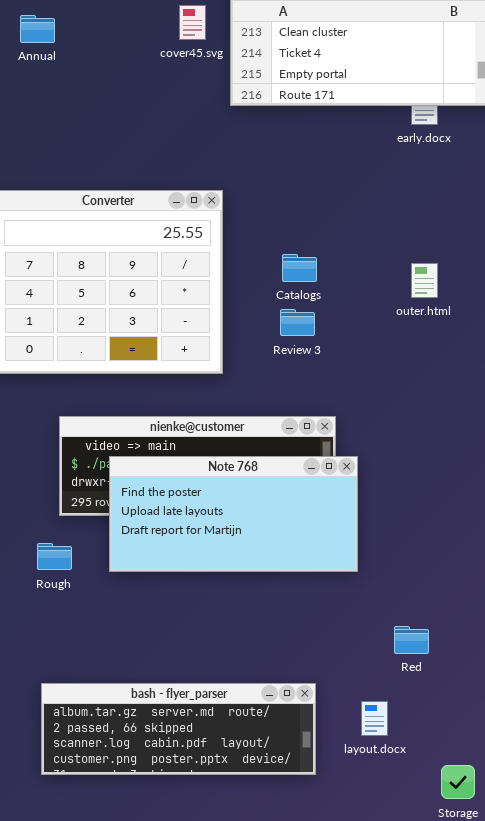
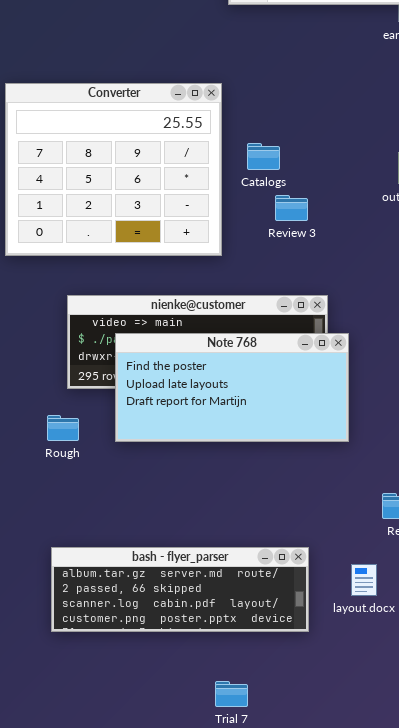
Catalogs: [282,254,317,282] -> [247,143,280,170], moved

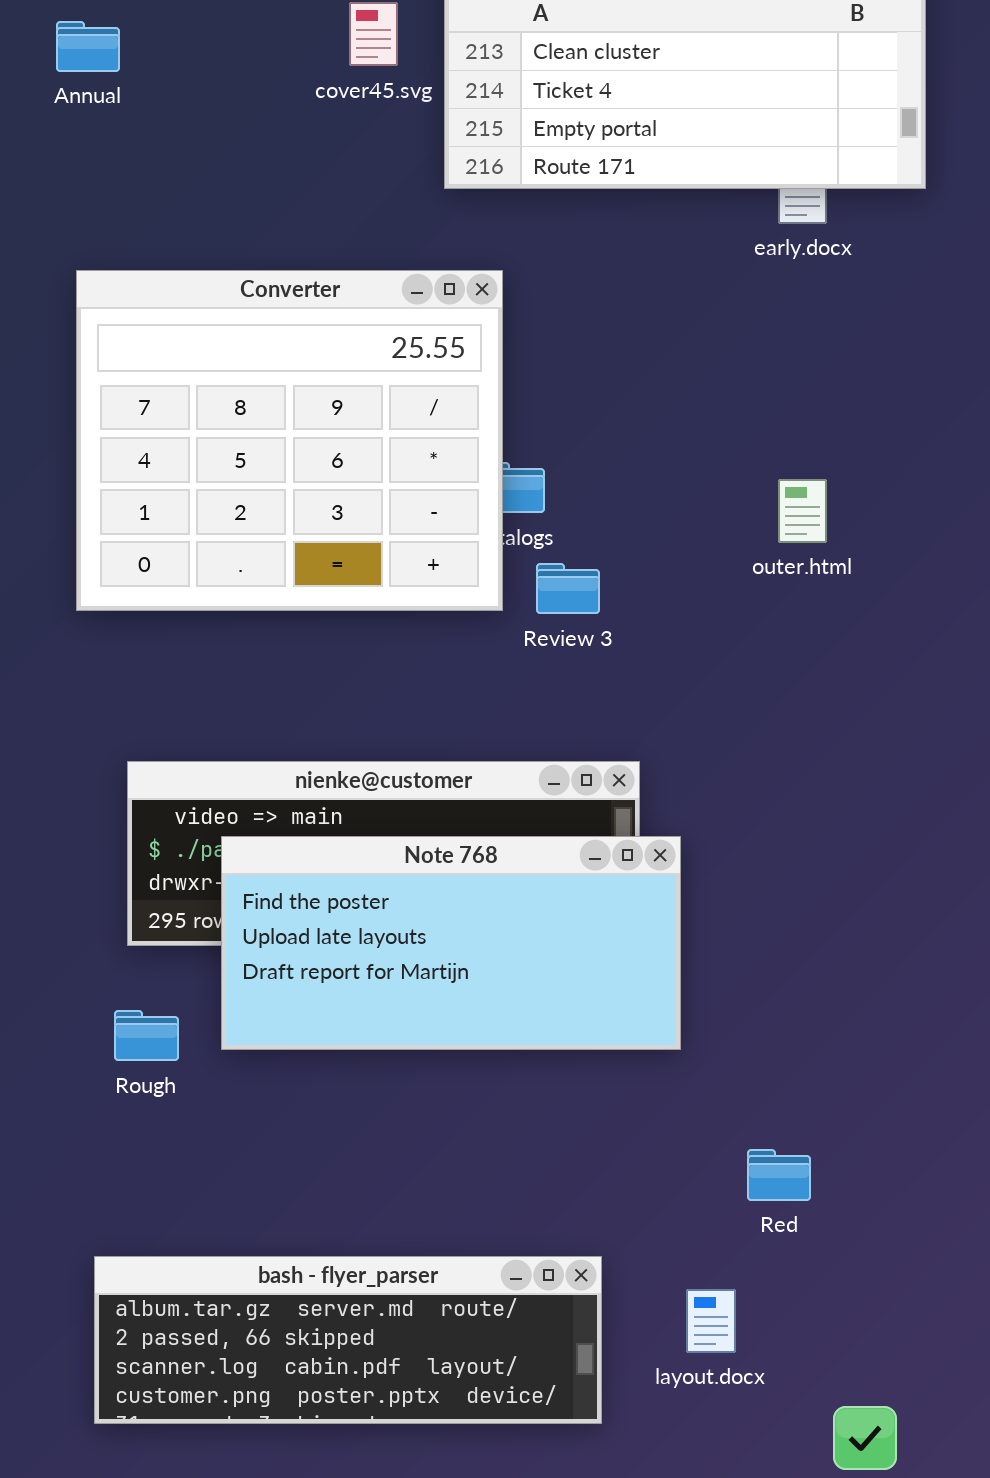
Converter: [5,83,222,256] -> [76,270,503,611], moved
Rough: [47,415,79,441] -> [114,1010,179,1061], moved

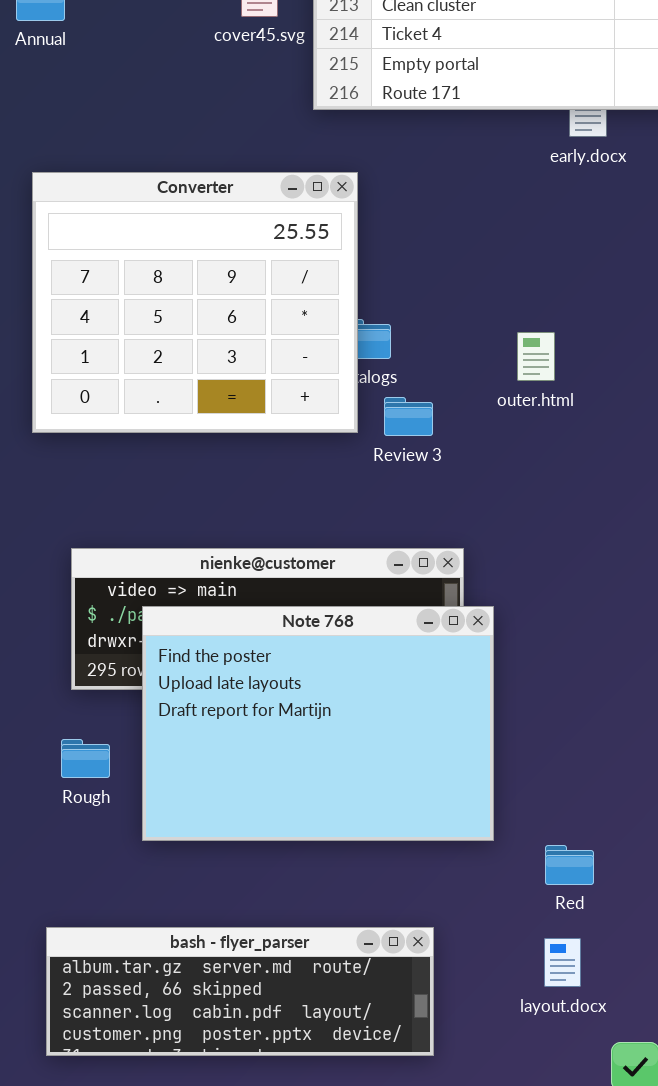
outer.html: [778,479,827,543] -> [517,332,555,381], moved
Note 768: [221,836,681,1050] -> [142,606,494,841], resized
layout.docx: [686,1289,736,1353] -> [544,938,581,987], moved

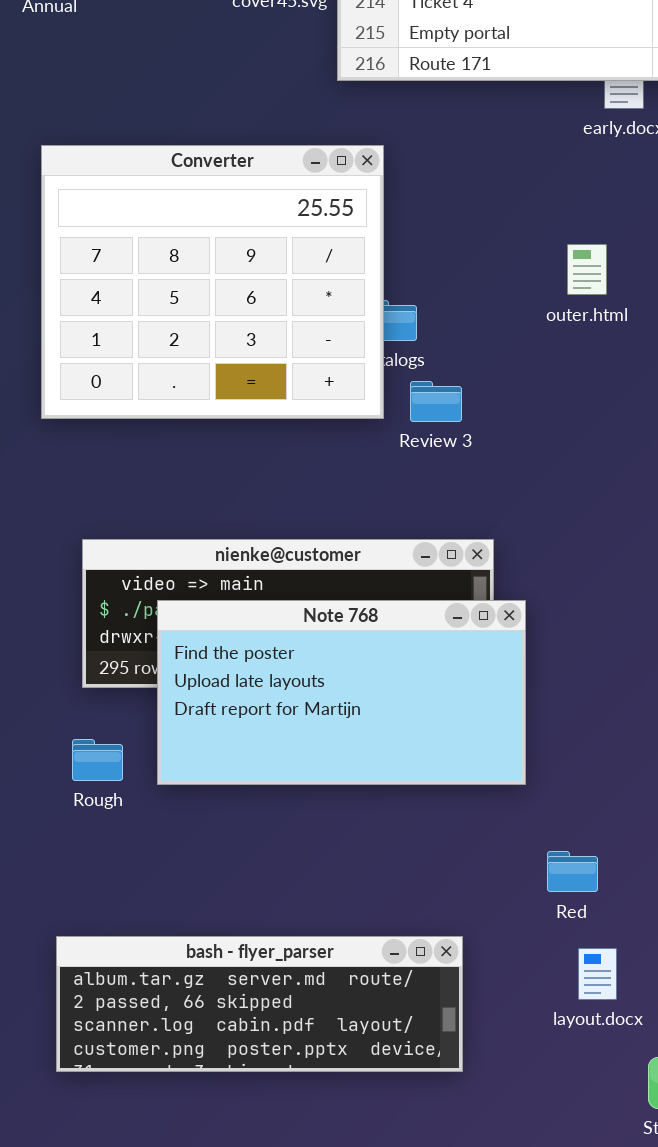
outer.html: [517,332,555,381] -> [567,244,607,295], moved
Note 768: [142,606,494,841] -> [157,600,526,785], resized
Red: [545,845,594,885] -> [547,851,598,892], moved

